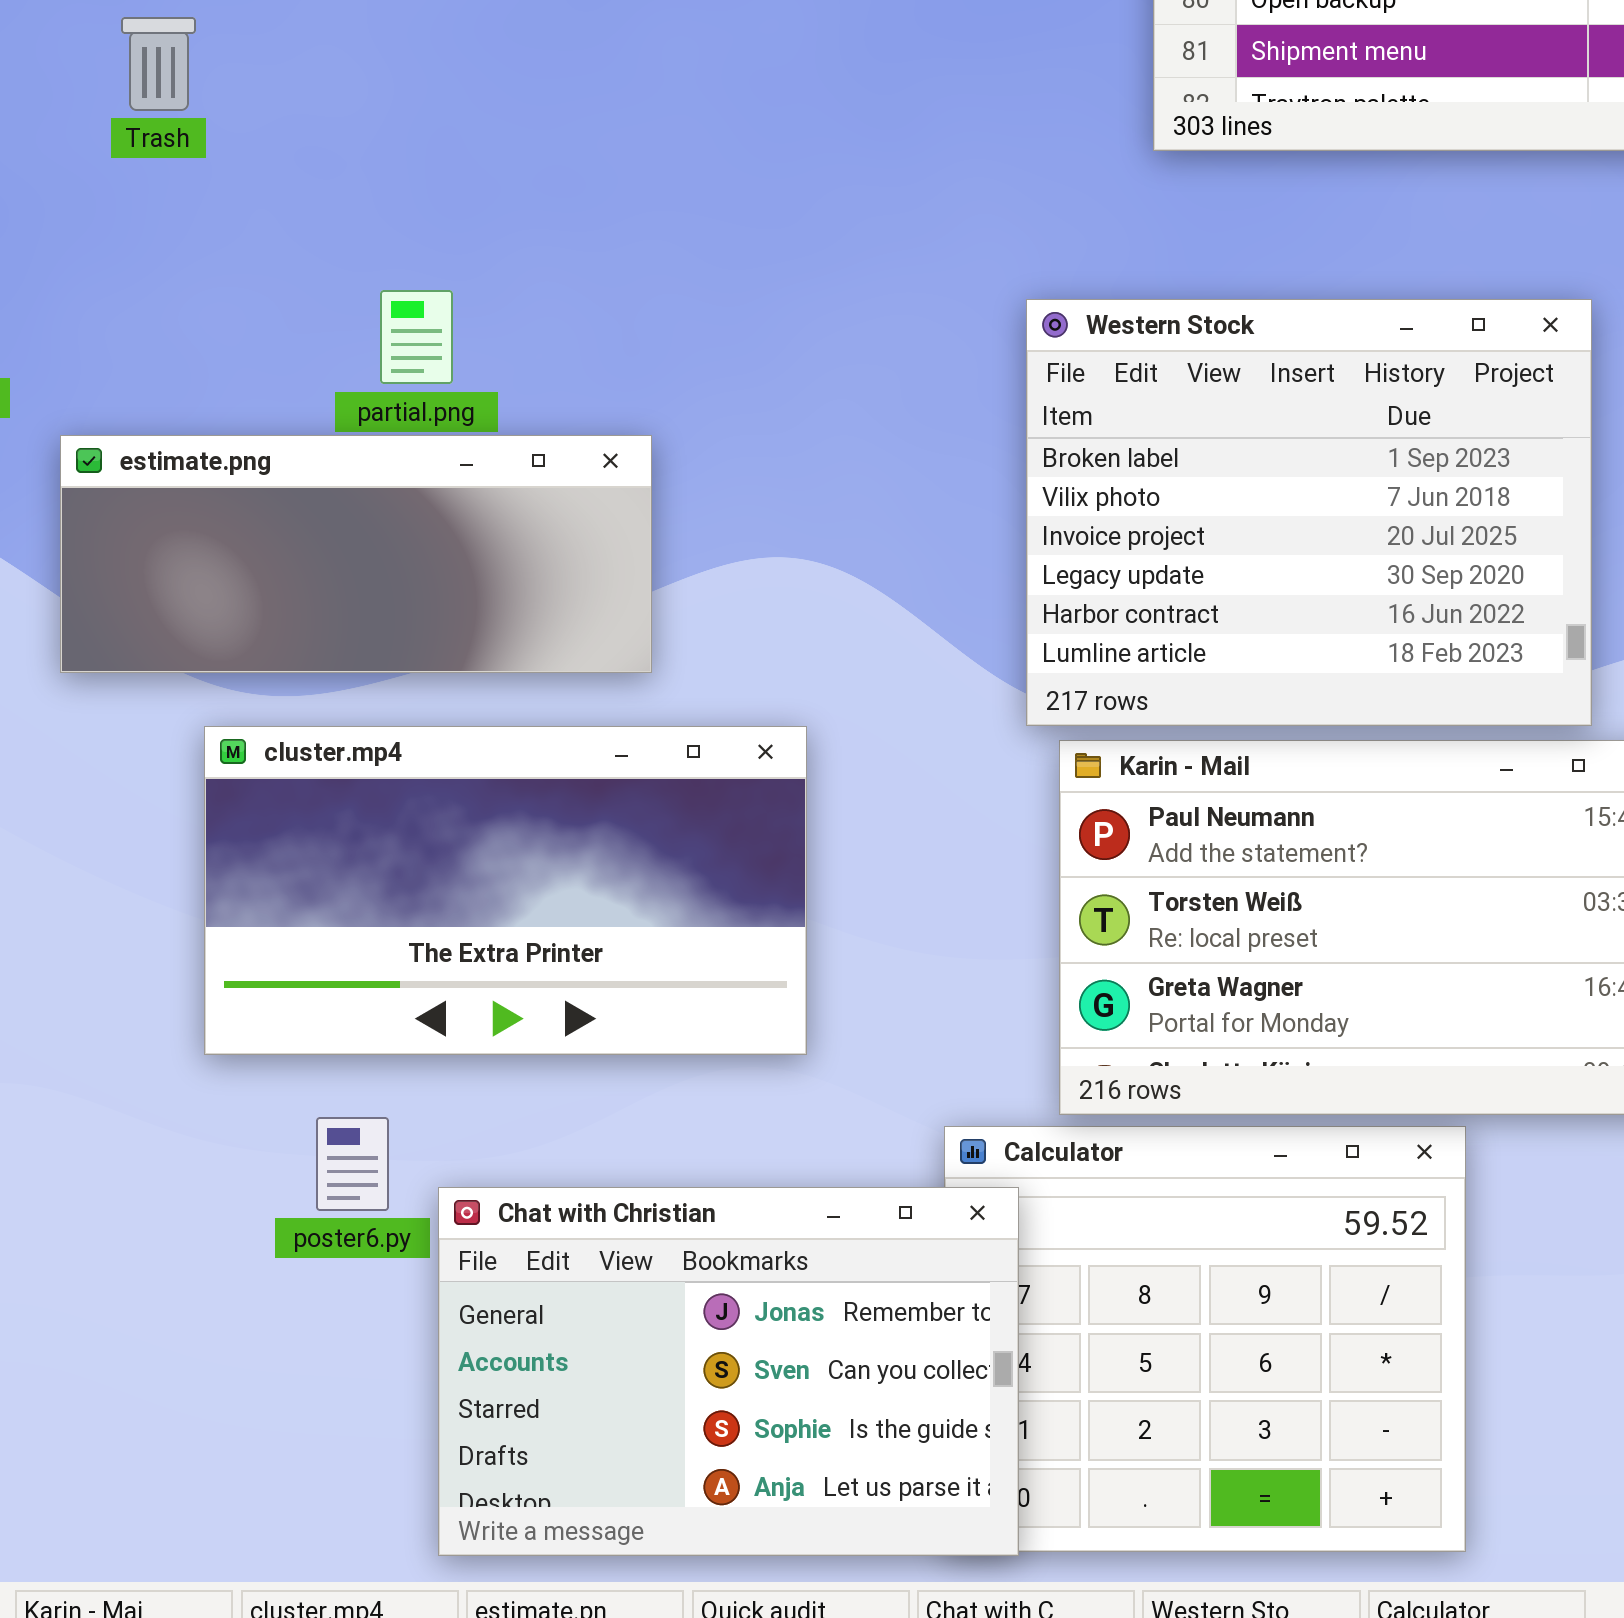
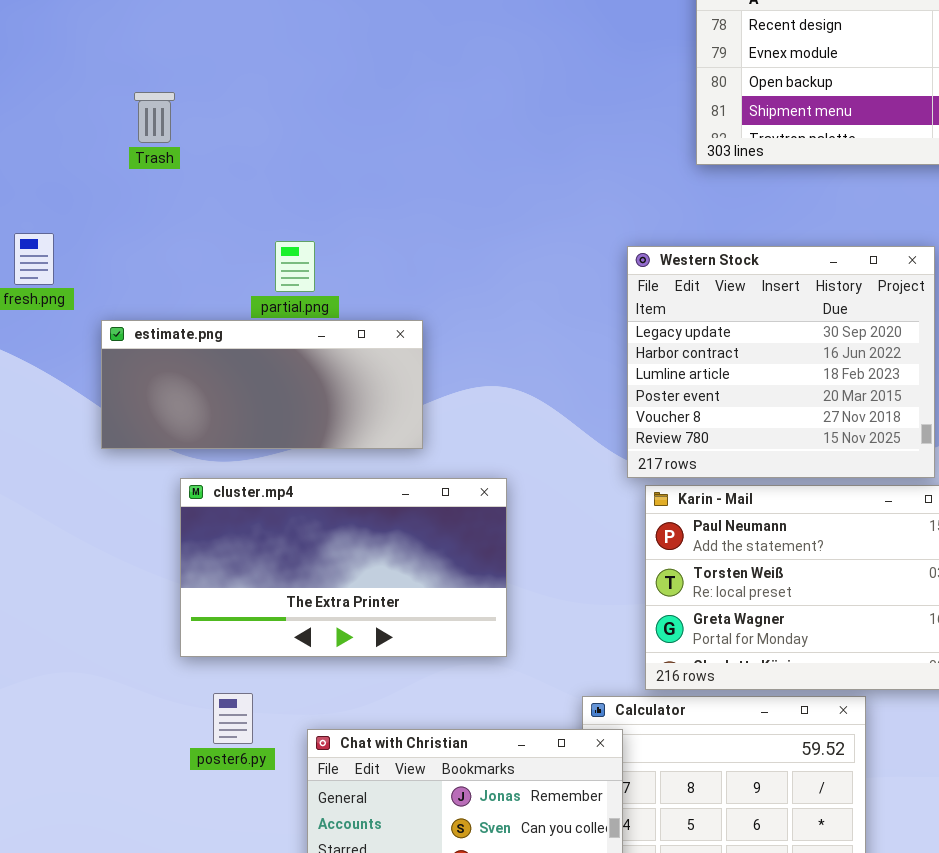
Western Stock: [1026,299,1592,726] -> [627,246,935,478], scrolled down 3 rows
poster6.py: [316,1117,389,1211] -> [213,693,253,744], moved

